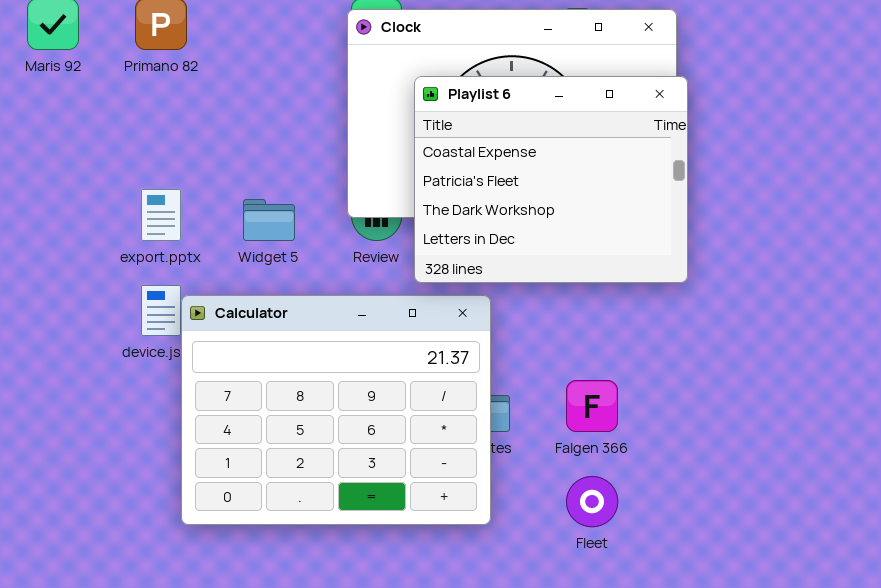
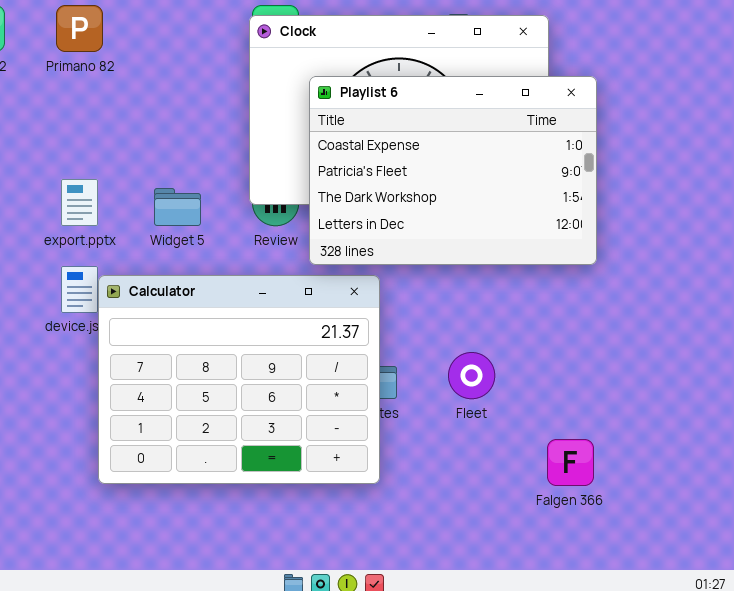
Playlist 6: [414,76,688,283] -> [309,76,597,265], resized
Falgen 366: [566,380,618,432] -> [547,439,594,486], moved
Fleet: [566,476,618,527] -> [448,352,495,399], moved

